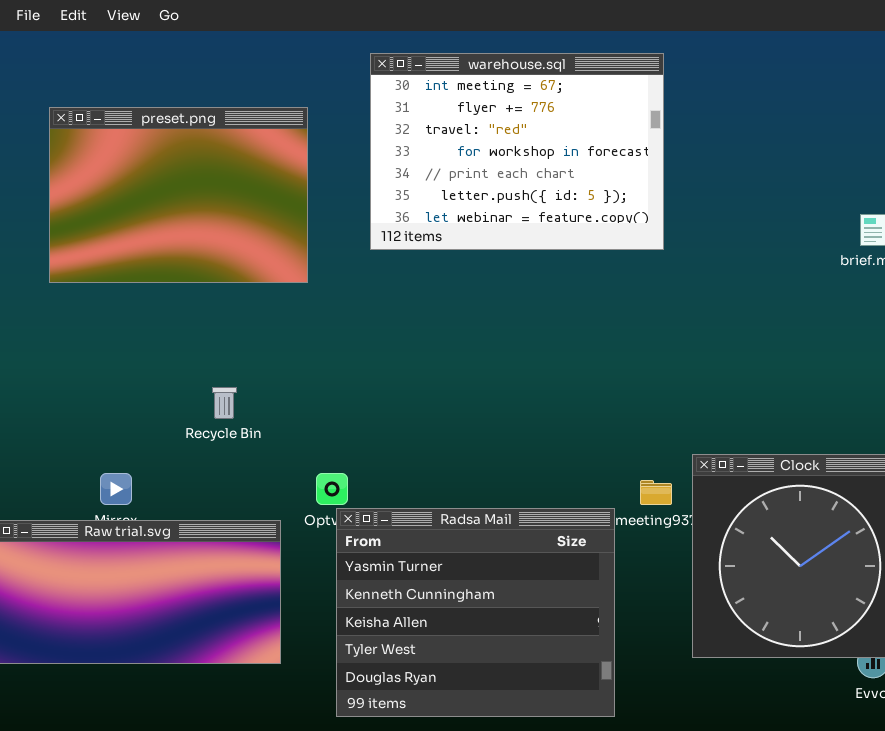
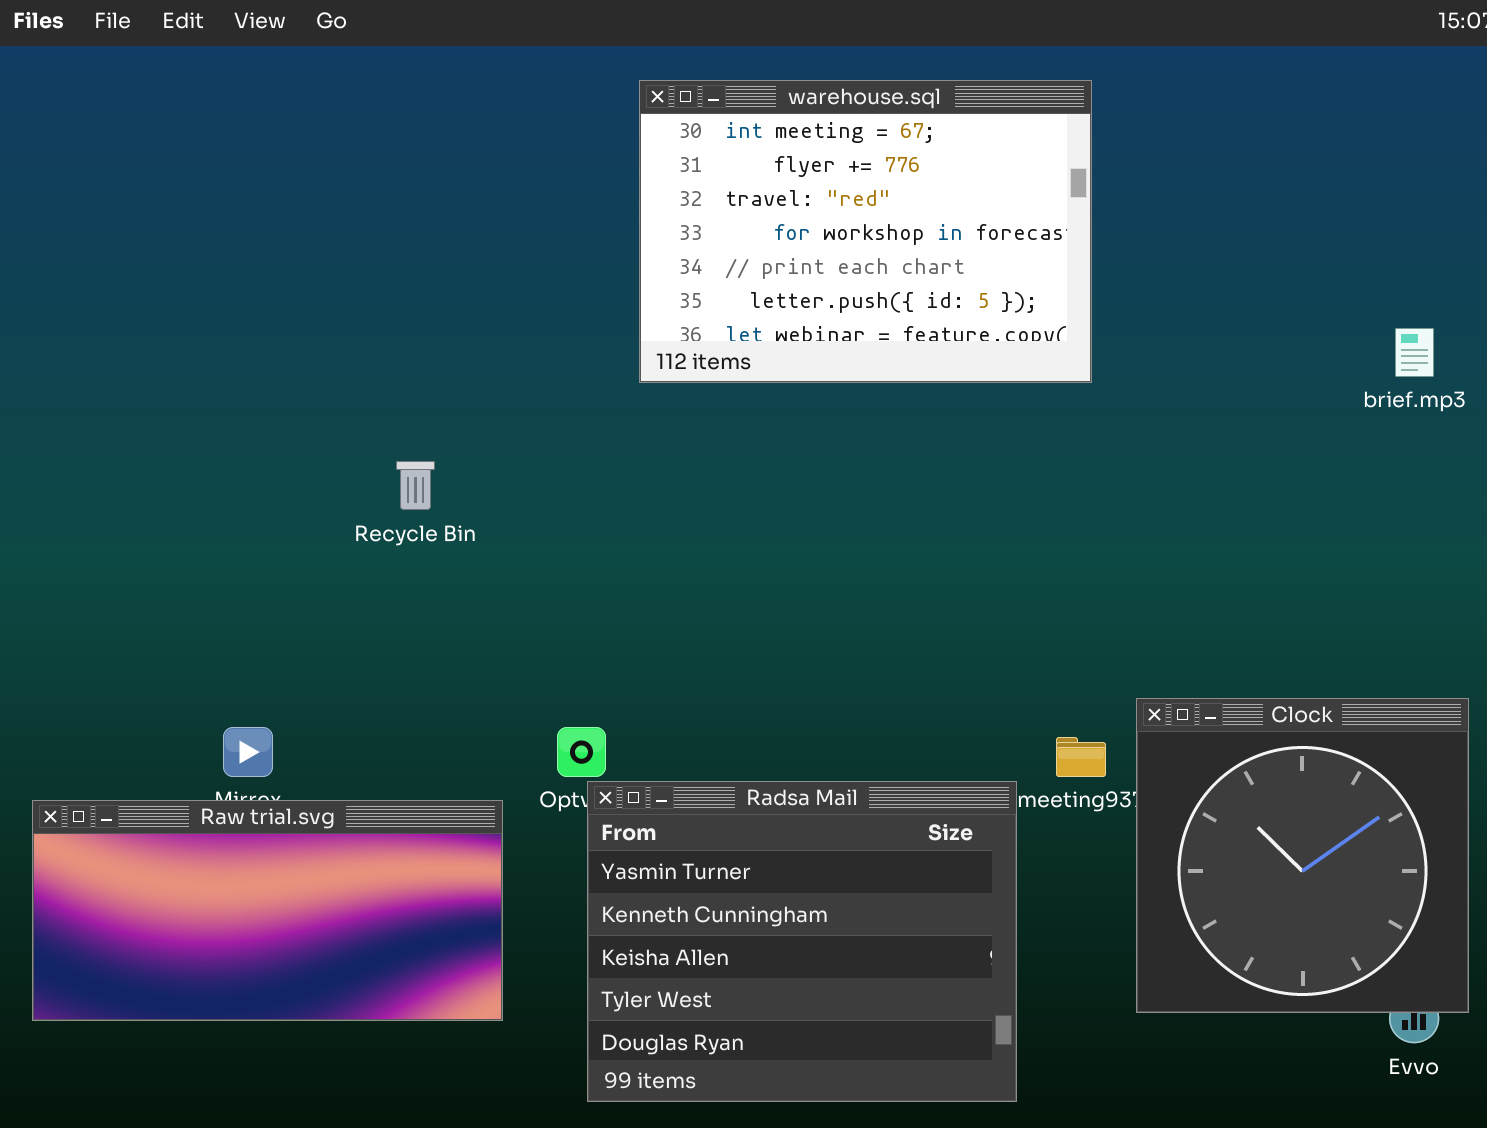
preset.png: [49,107,308,283] -> none, closed
Recycle Bin: [212,387,237,419] -> [396,461,435,510], moved

